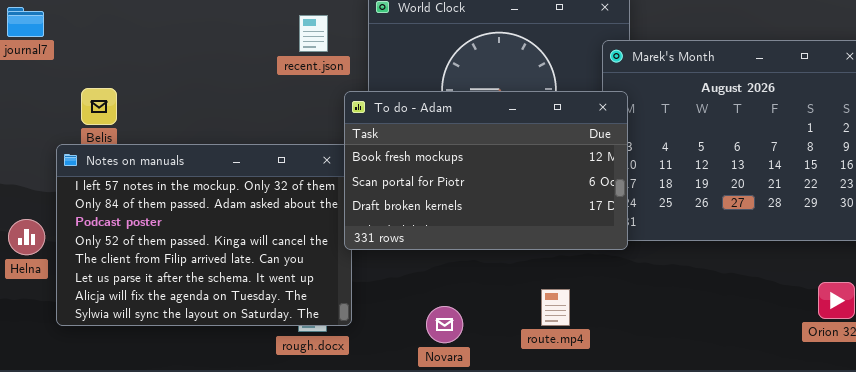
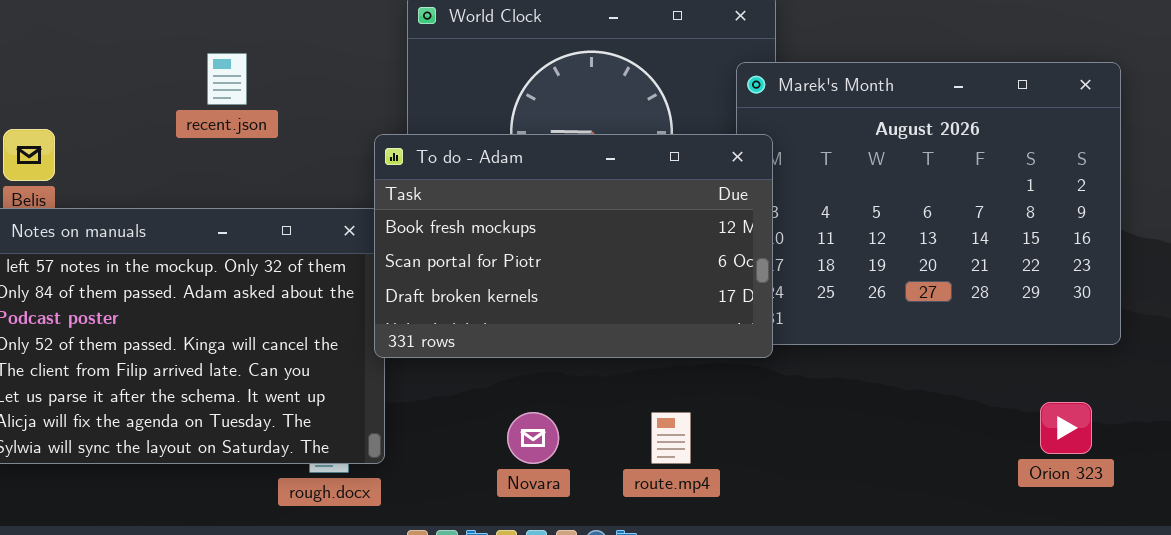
recent.json: [299,15,328,52] -> [207,53,247,105], moved
Novara: [426,306,463,343] -> [507,412,559,464], moved

